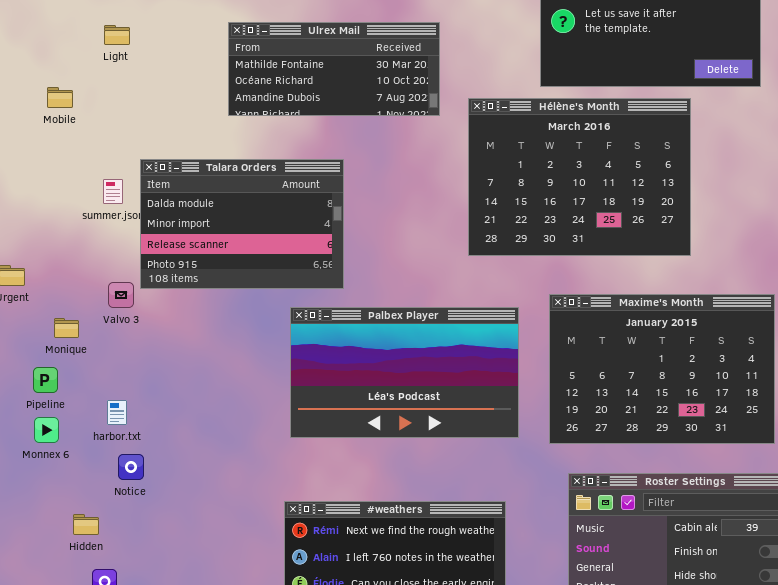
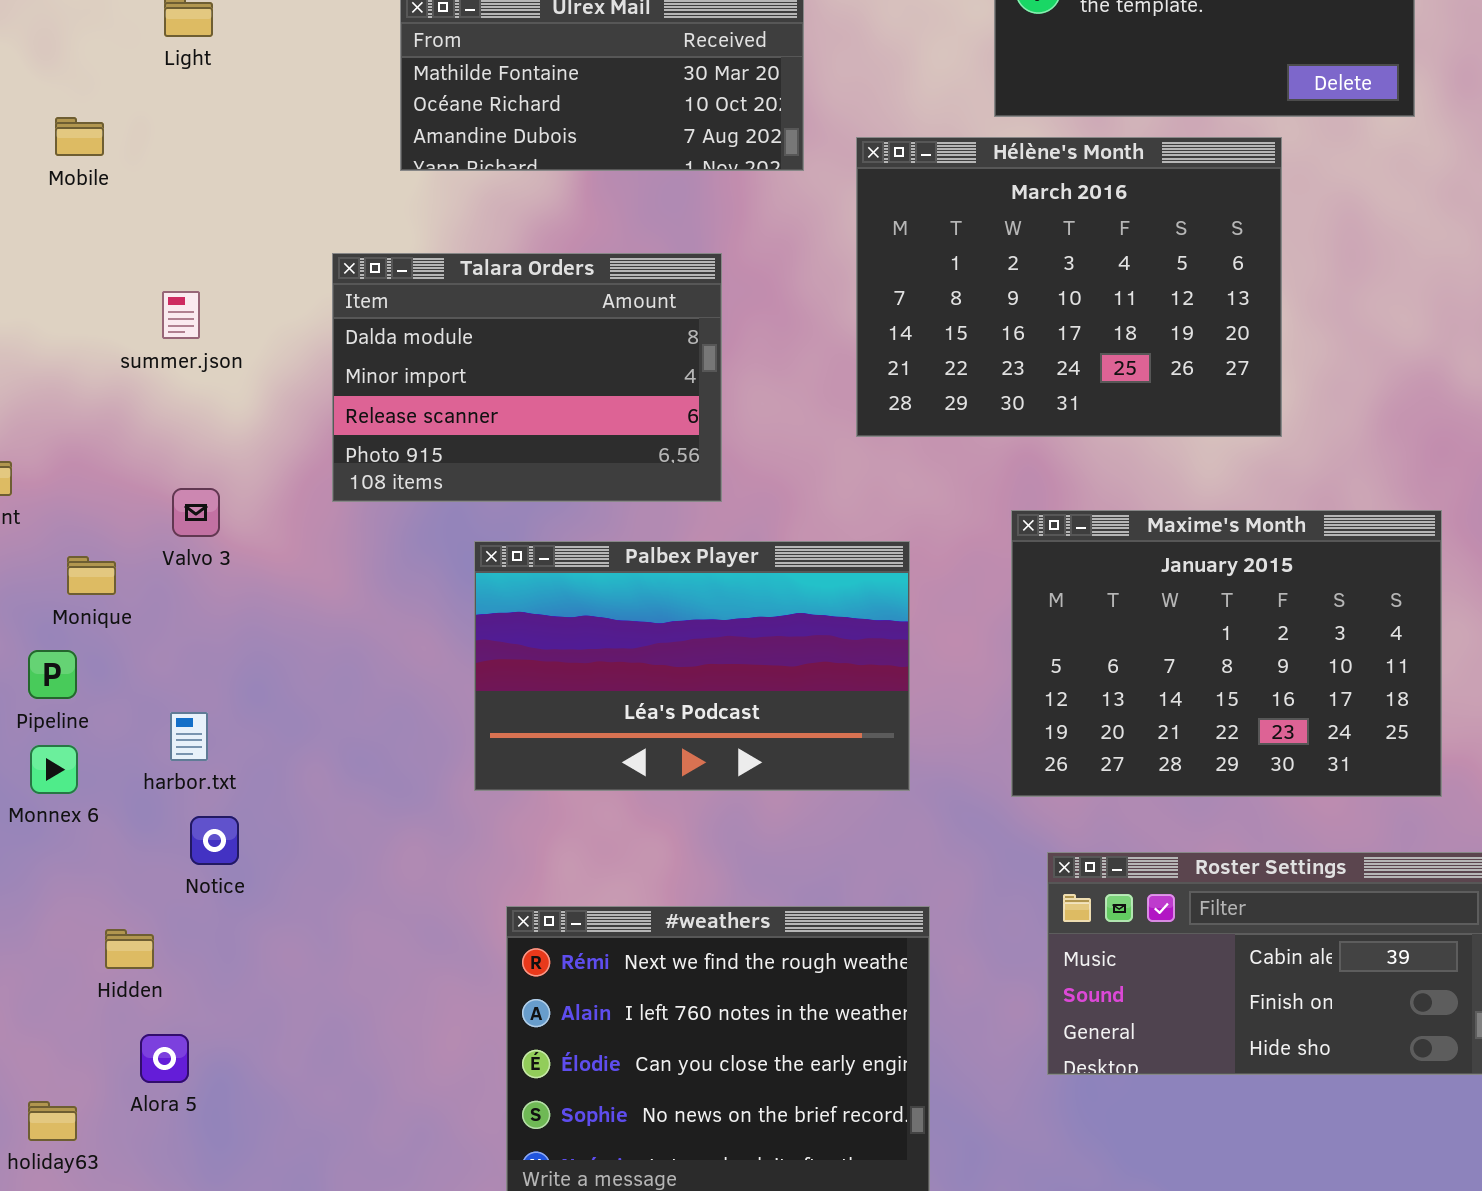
Talara Orders: [140,159,344,289] -> [332,253,722,502], moved
Palbex Player: [290,307,519,438] -> [474,541,910,791], moved

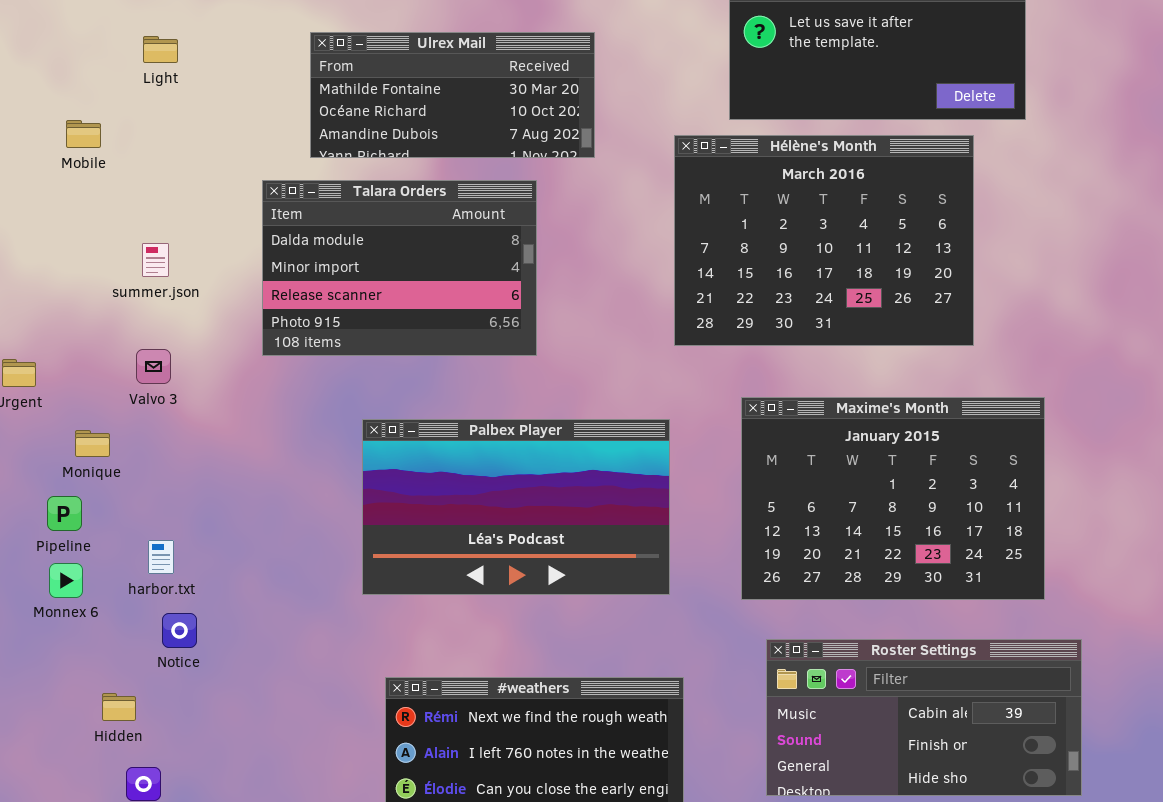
Hélène's Month: [856,137,1282,437] -> [674,135,974,346], moved
Talara Orders: [332,253,722,502] -> [262,180,537,356], moved
Valvo 3: [172,488,220,537] -> [136,349,171,384], moved

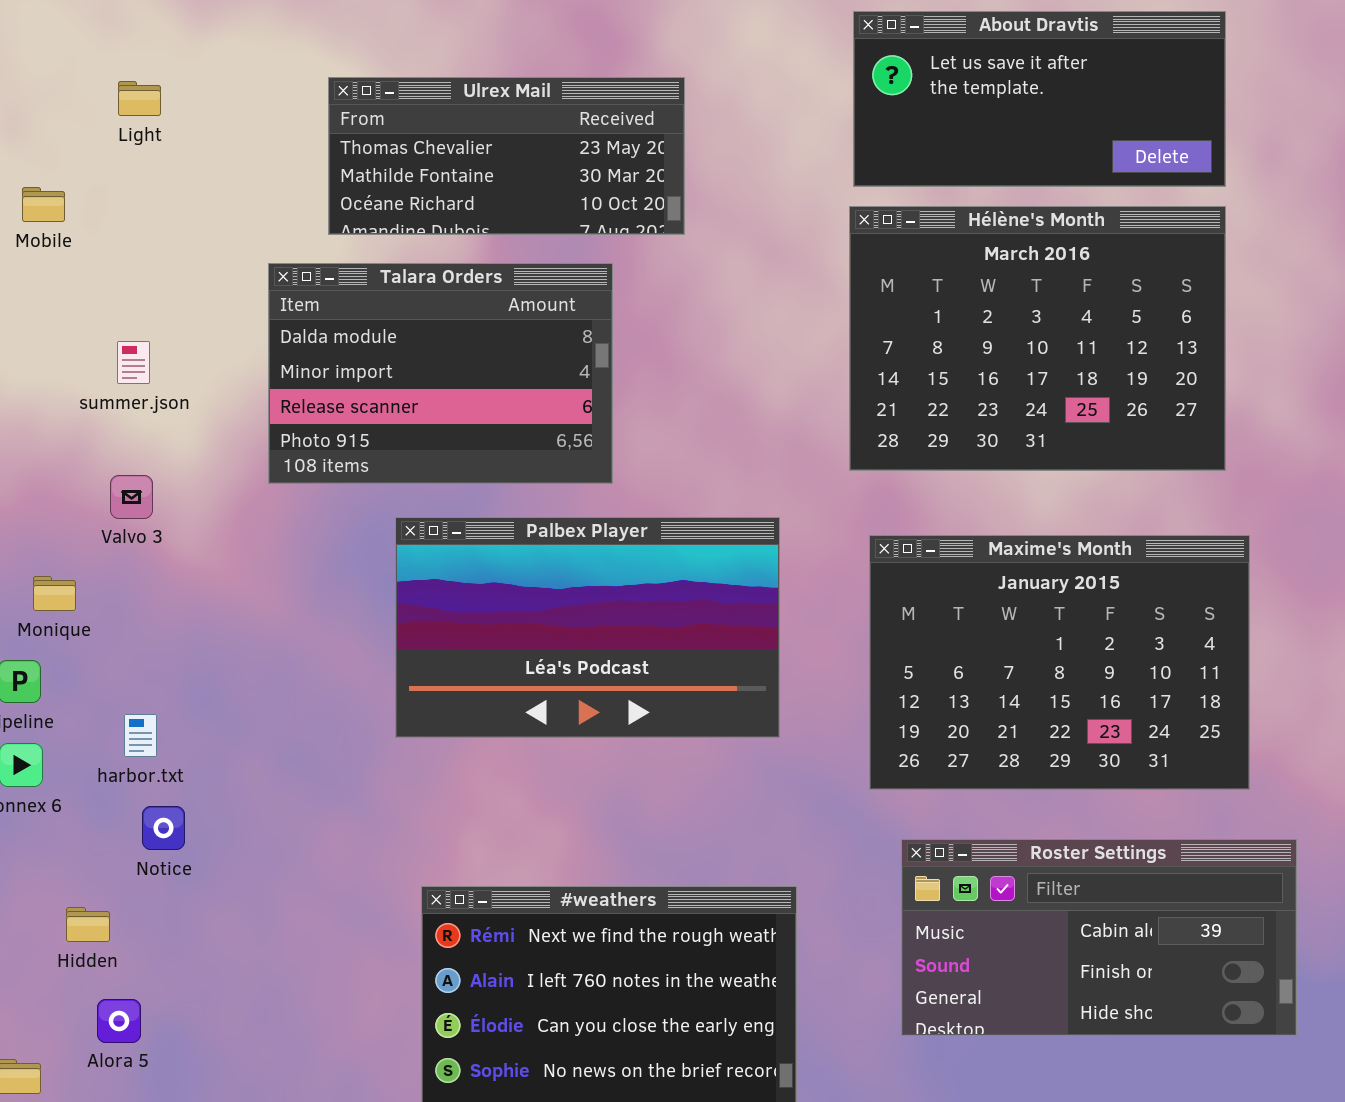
Ulrex Mail: [310,32,595,158] -> [328,77,685,235], scrolled up 1 row
Hélène's Month: [674,135,974,346] -> [849,206,1226,471], moved
Palbex Player: [362,419,670,595] -> [395,517,780,738], moved

